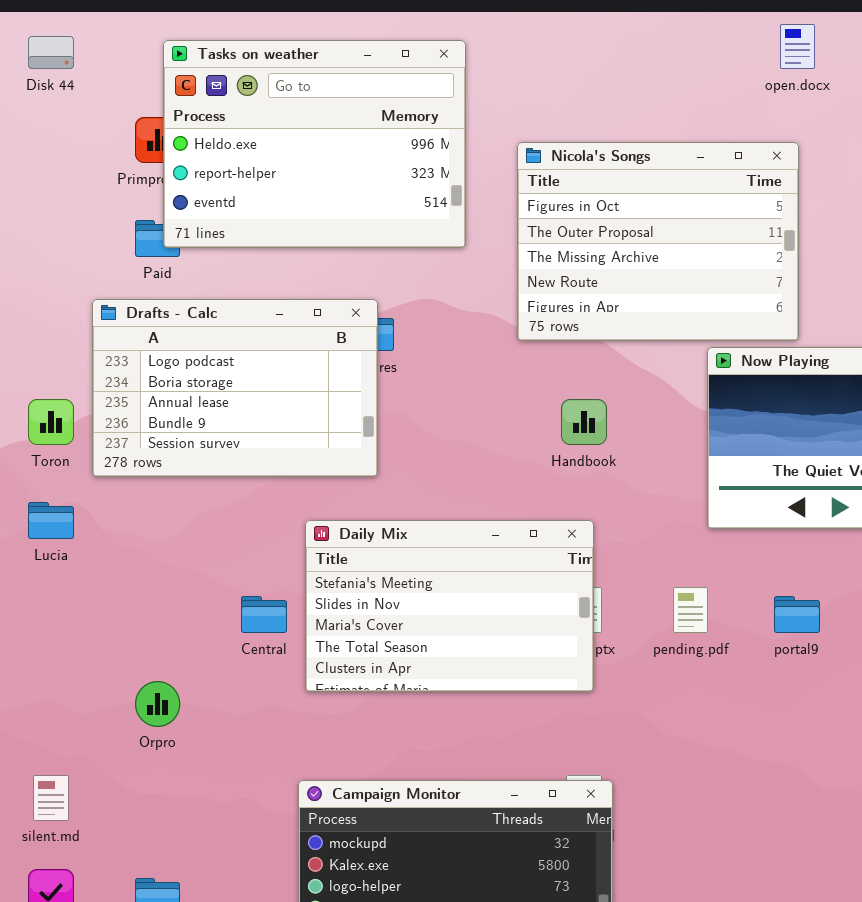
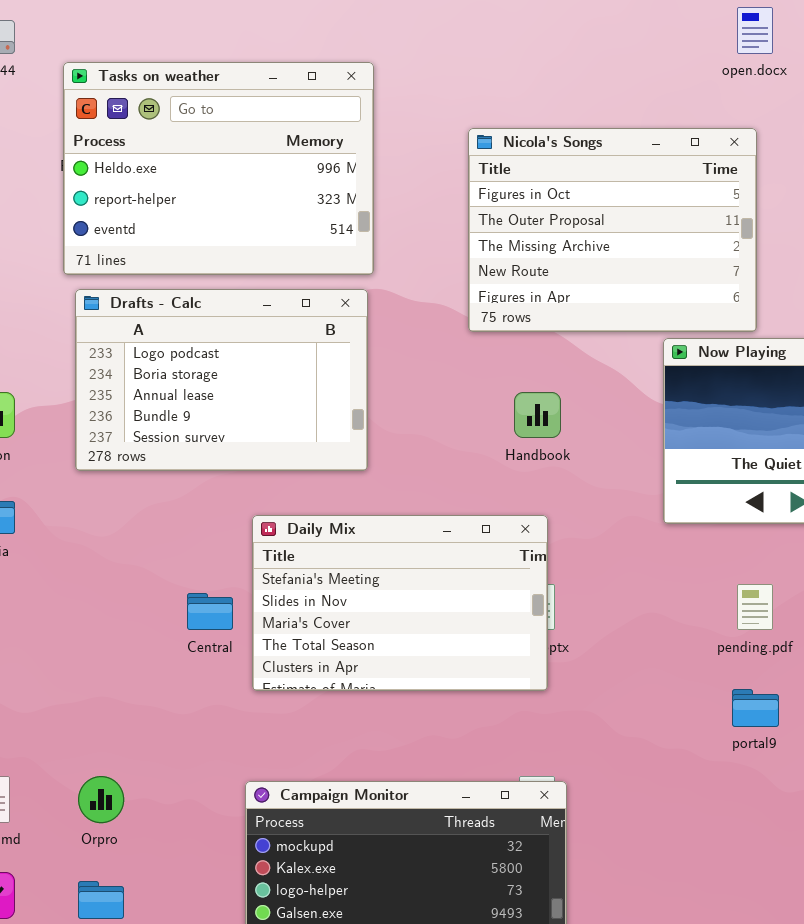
Tasks on weather: [163,40,466,248] -> [63,62,374,275], moved
Drafts - Calc: [92,299,378,477] -> [75,289,368,471], moved
pending.pdf: [673,587,708,633] -> [737,584,773,630], moved
portal9: [774,596,820,633] -> [732,689,779,727], moved
Orpro: [135,681,180,727] -> [78,776,124,823], moved

